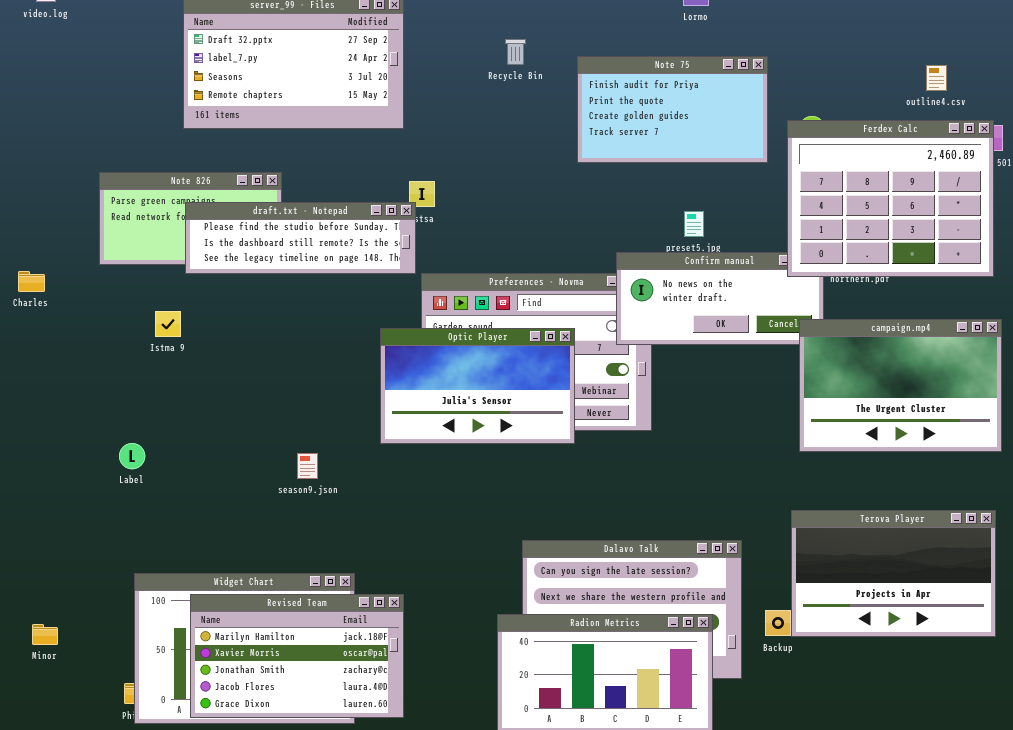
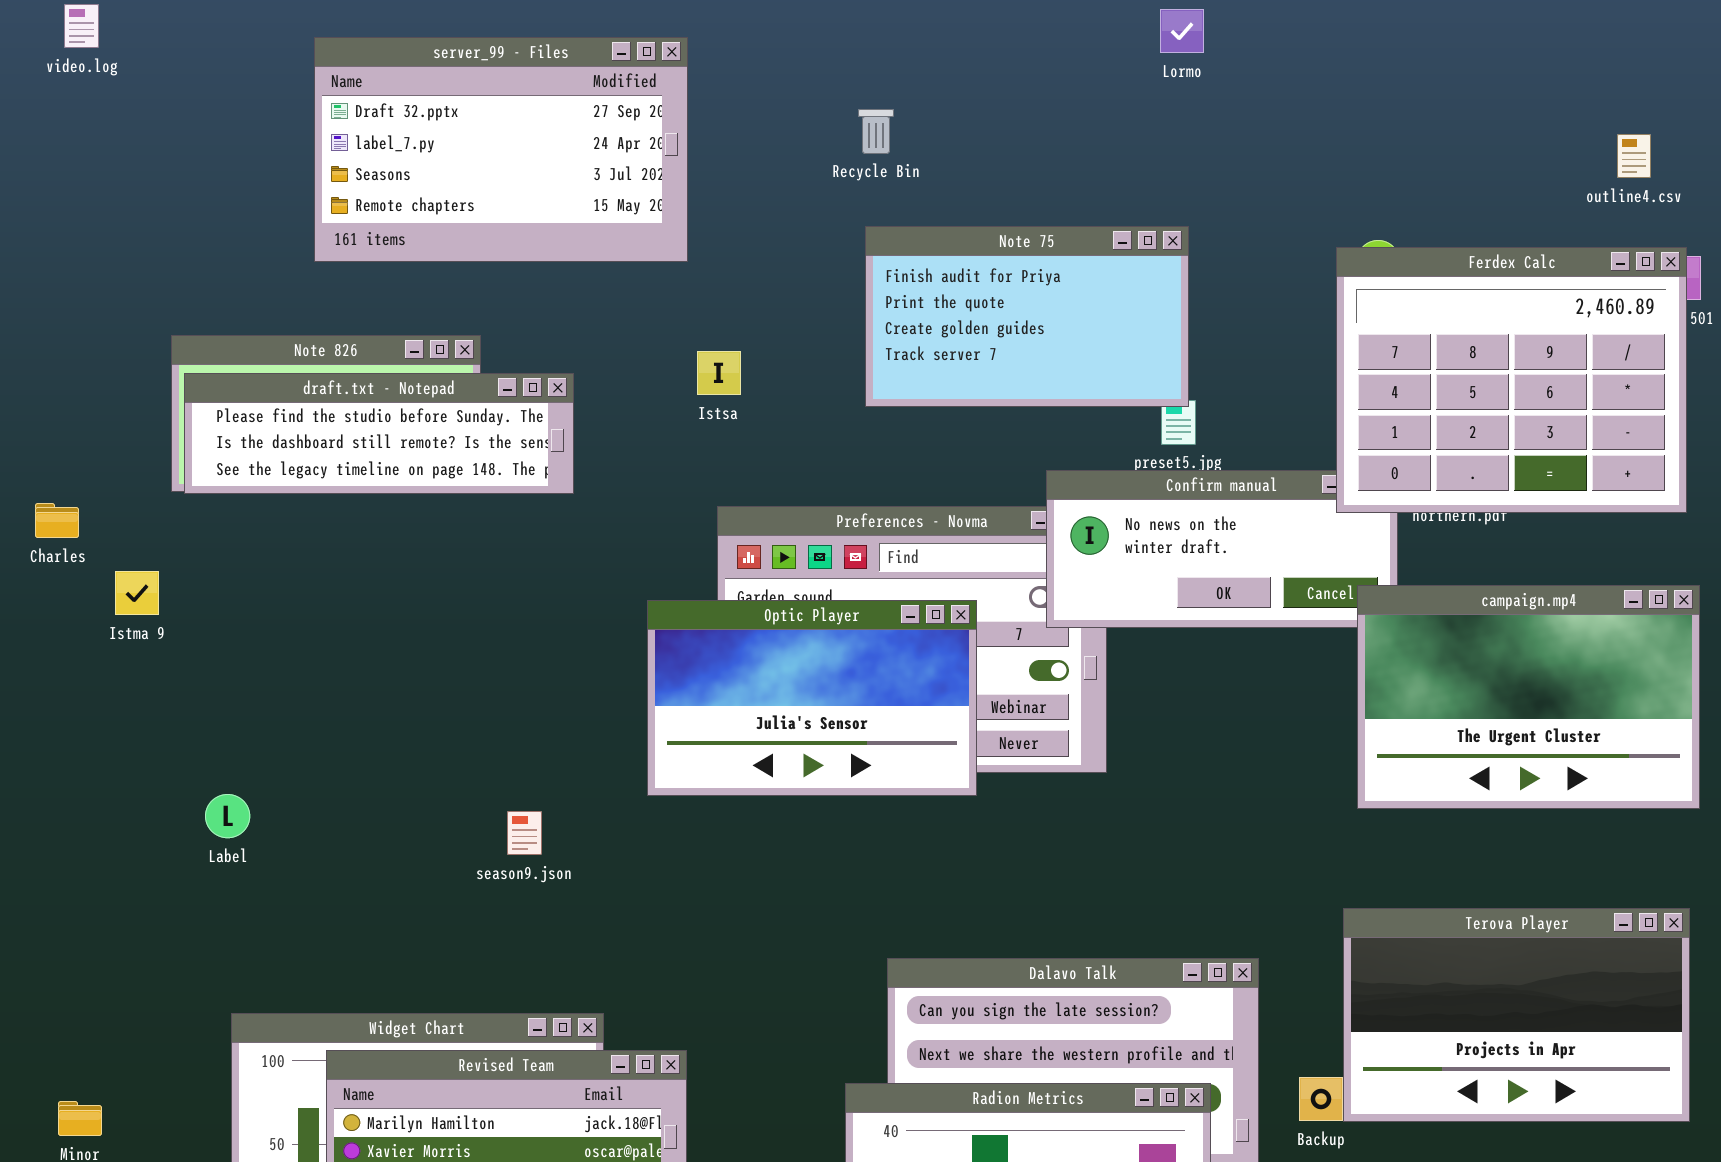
Note 75: [577,56,768,163] -> [865,226,1189,407], moved
outline4.csv: [926,65,947,91] -> [1617,134,1651,178], moved
draft.txt - Notepad: [185,202,416,274] -> [184,373,574,494], moved
Istma 9: [155,311,181,337] -> [115,571,159,615], moved

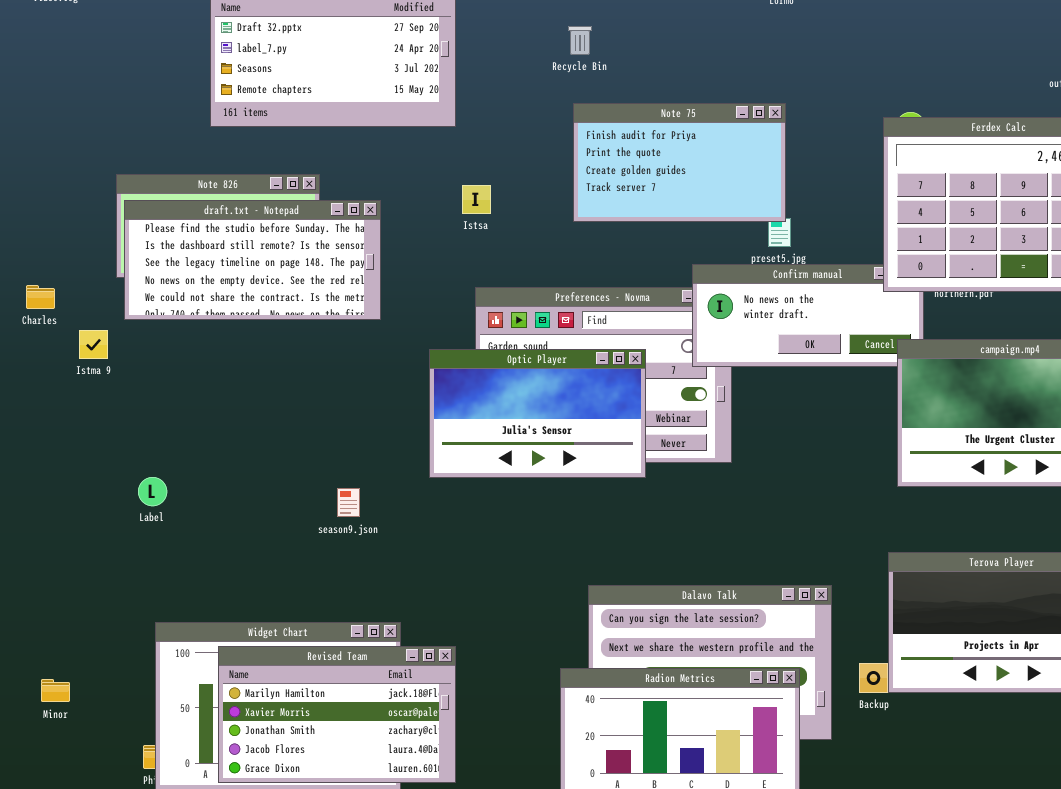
draft.txt - Notepad: [184,373,574,494] -> [124,200,381,320], resized

